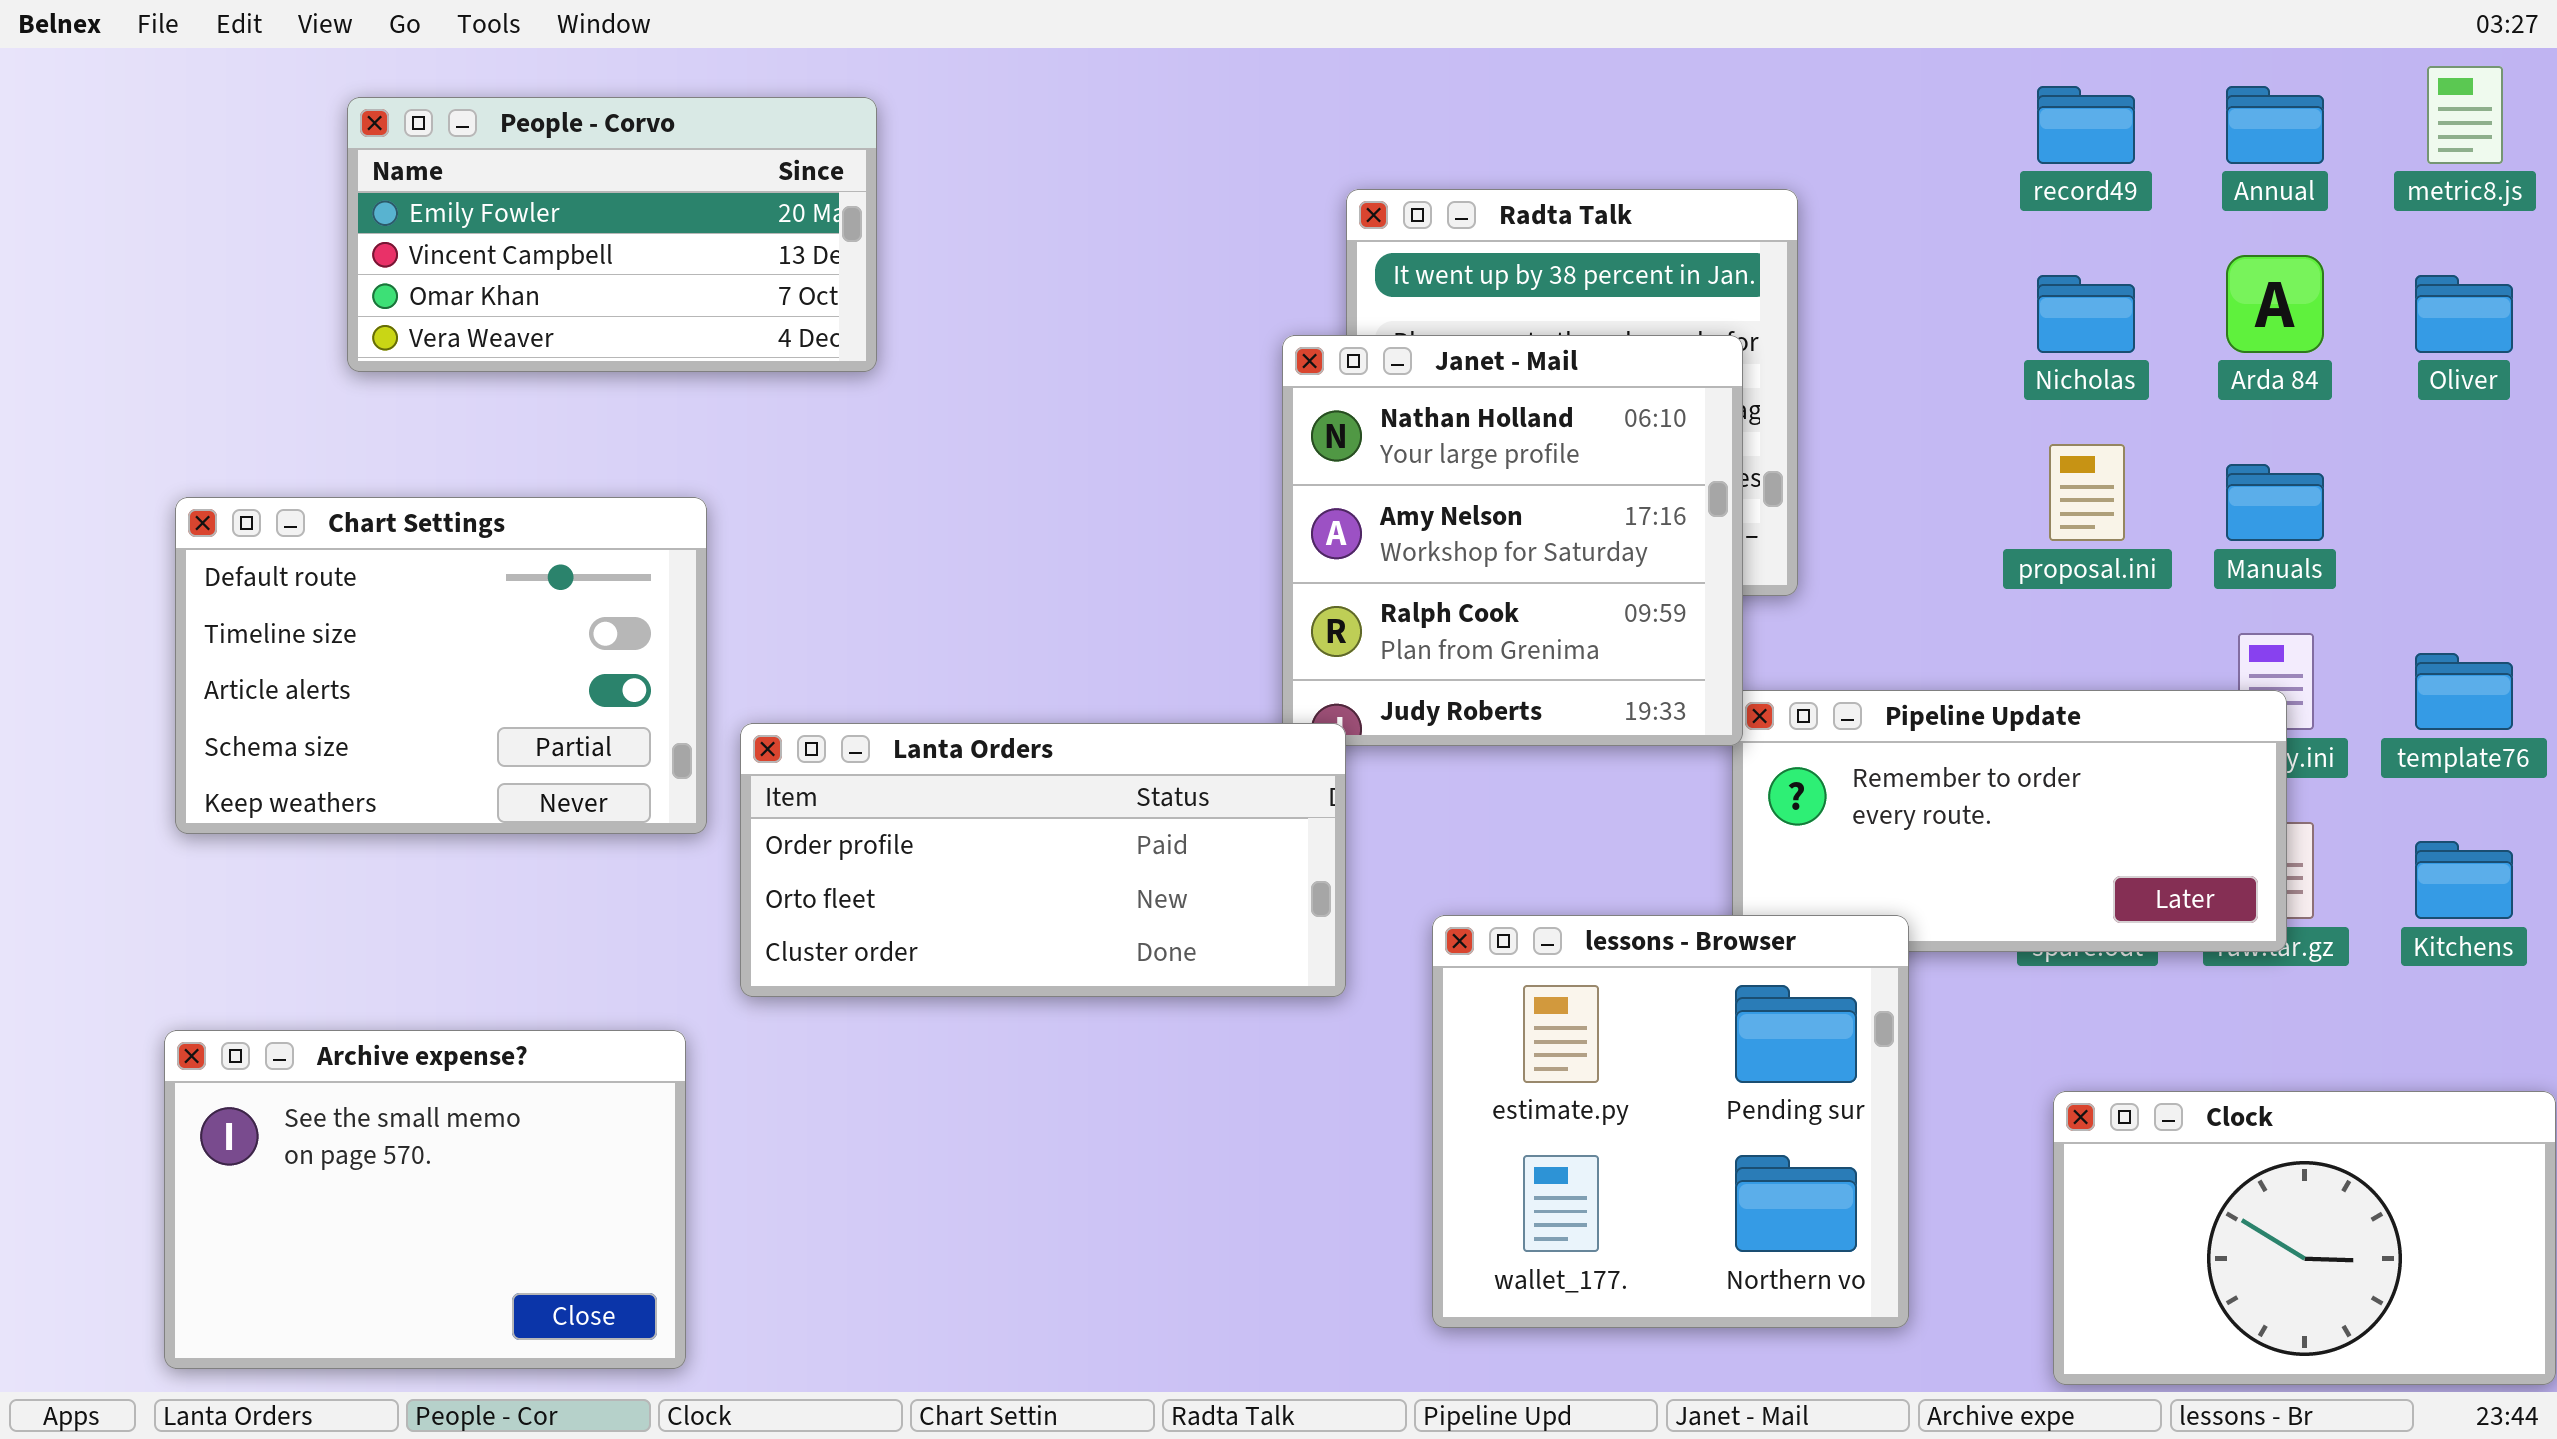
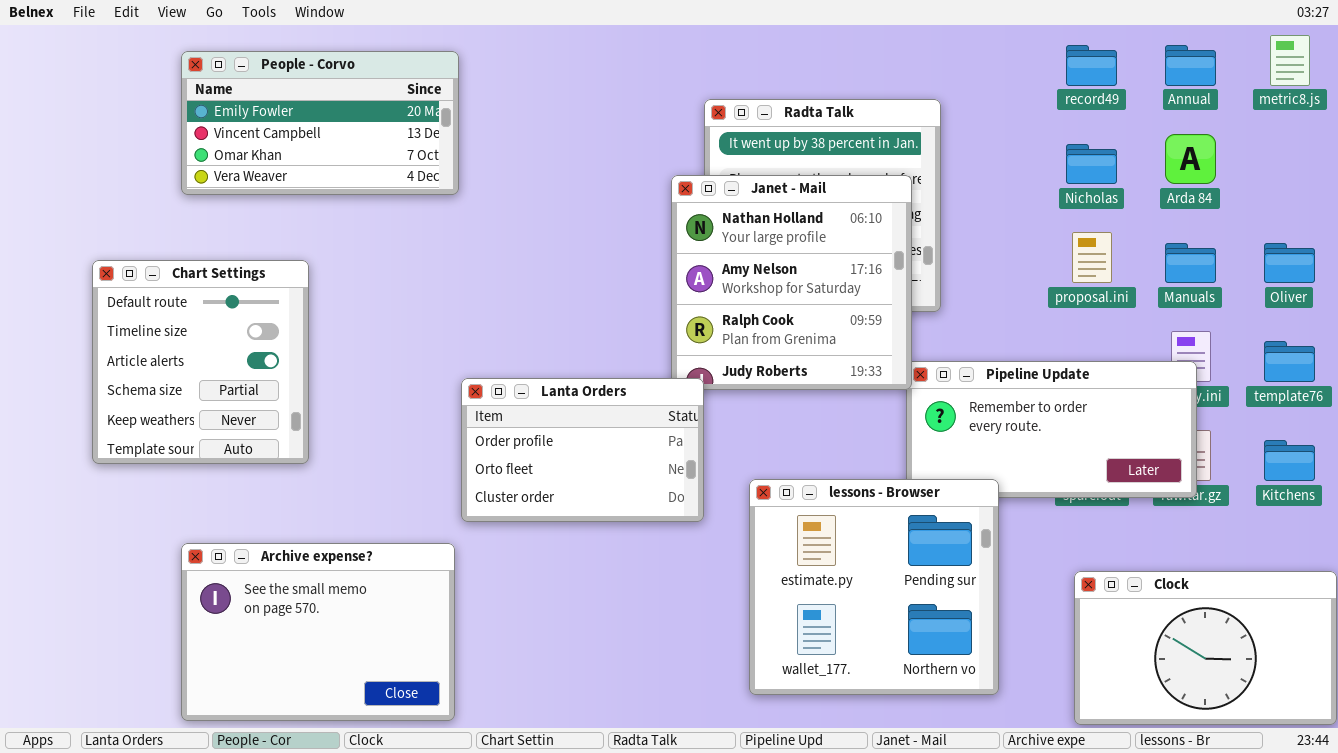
Oliver: [2415,275,2513,353] -> [1264,243,1315,283], moved
Chart Settings: [175,497,707,834] -> [92,260,309,464], resized
Lanta Orders: [740,723,1346,997] -> [461,378,704,522], resized
Archive expense?: [164,1030,686,1369] -> [181,543,455,721], moved

